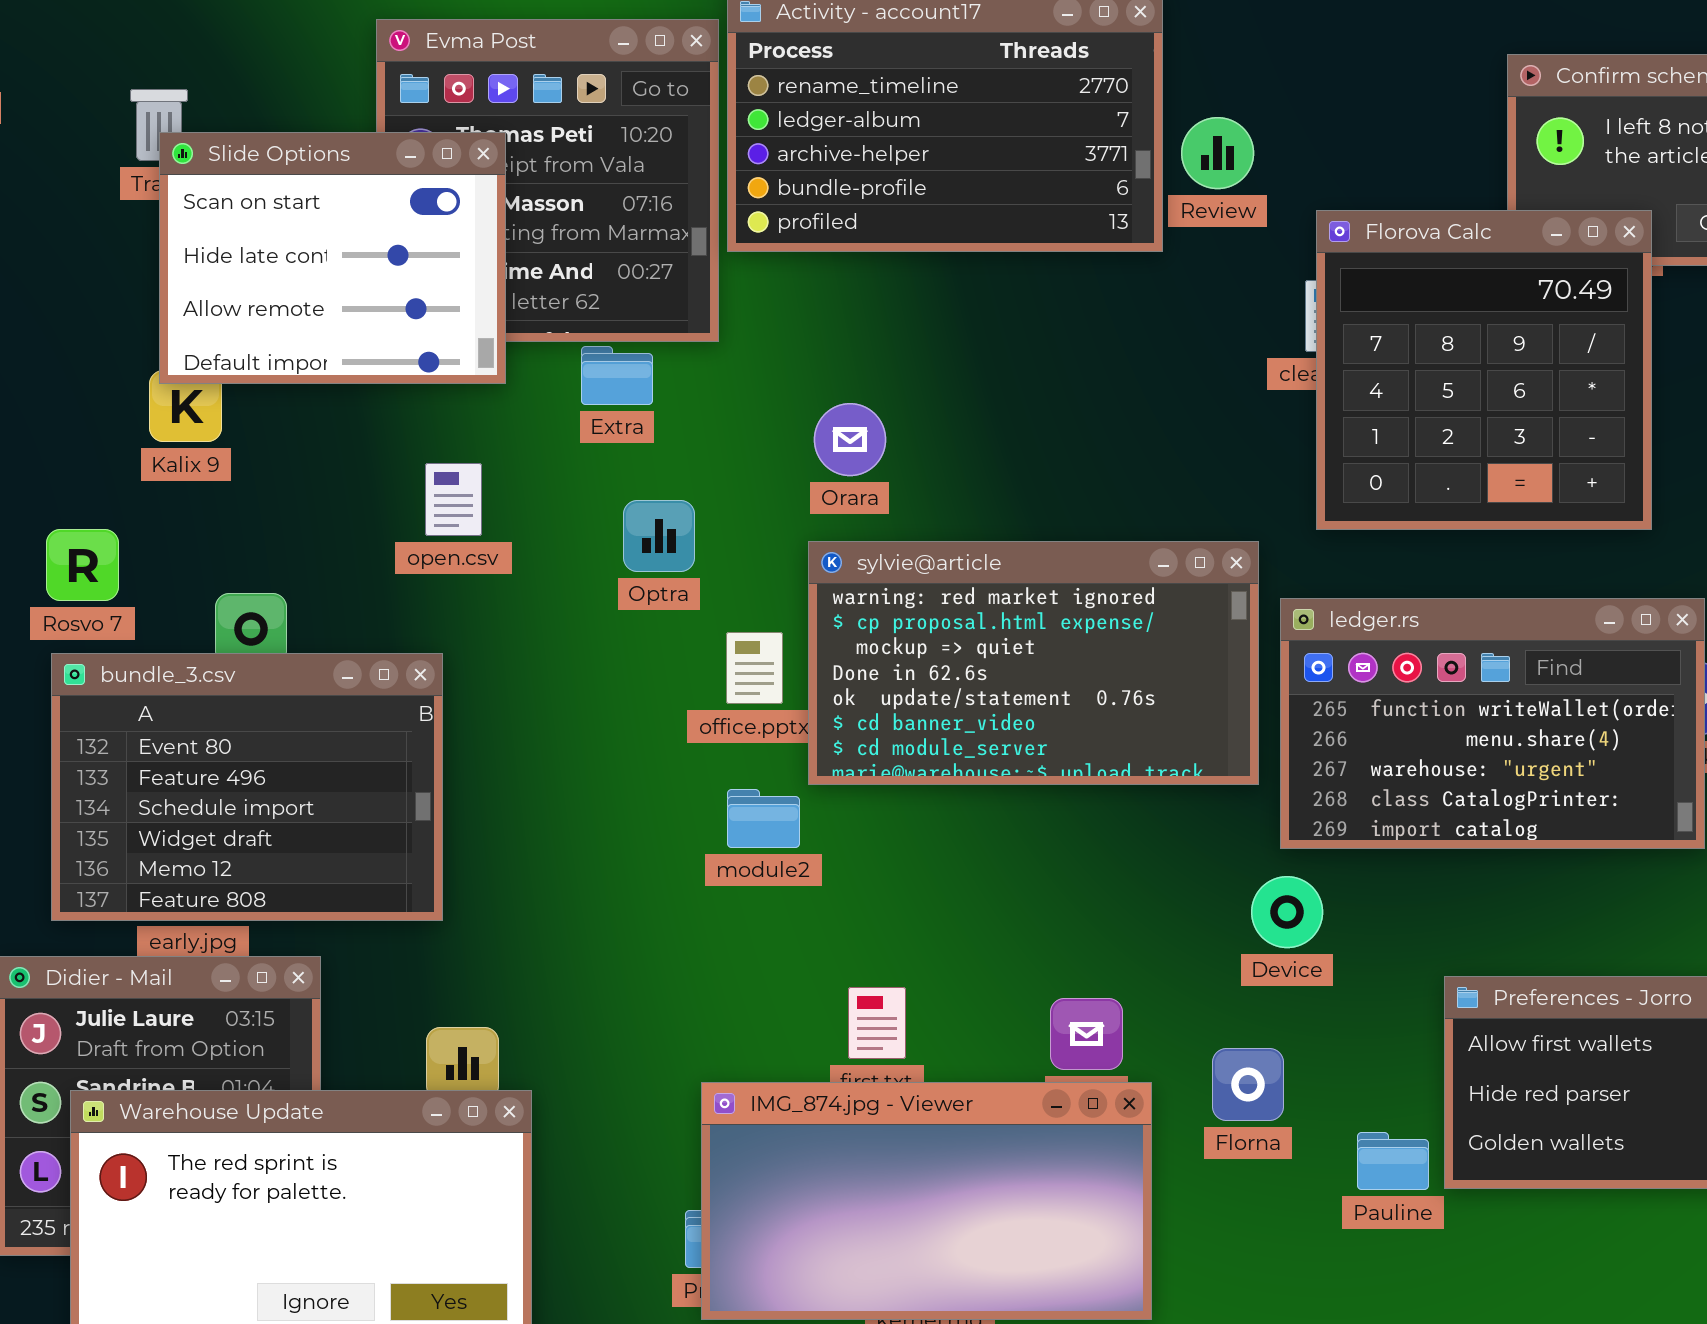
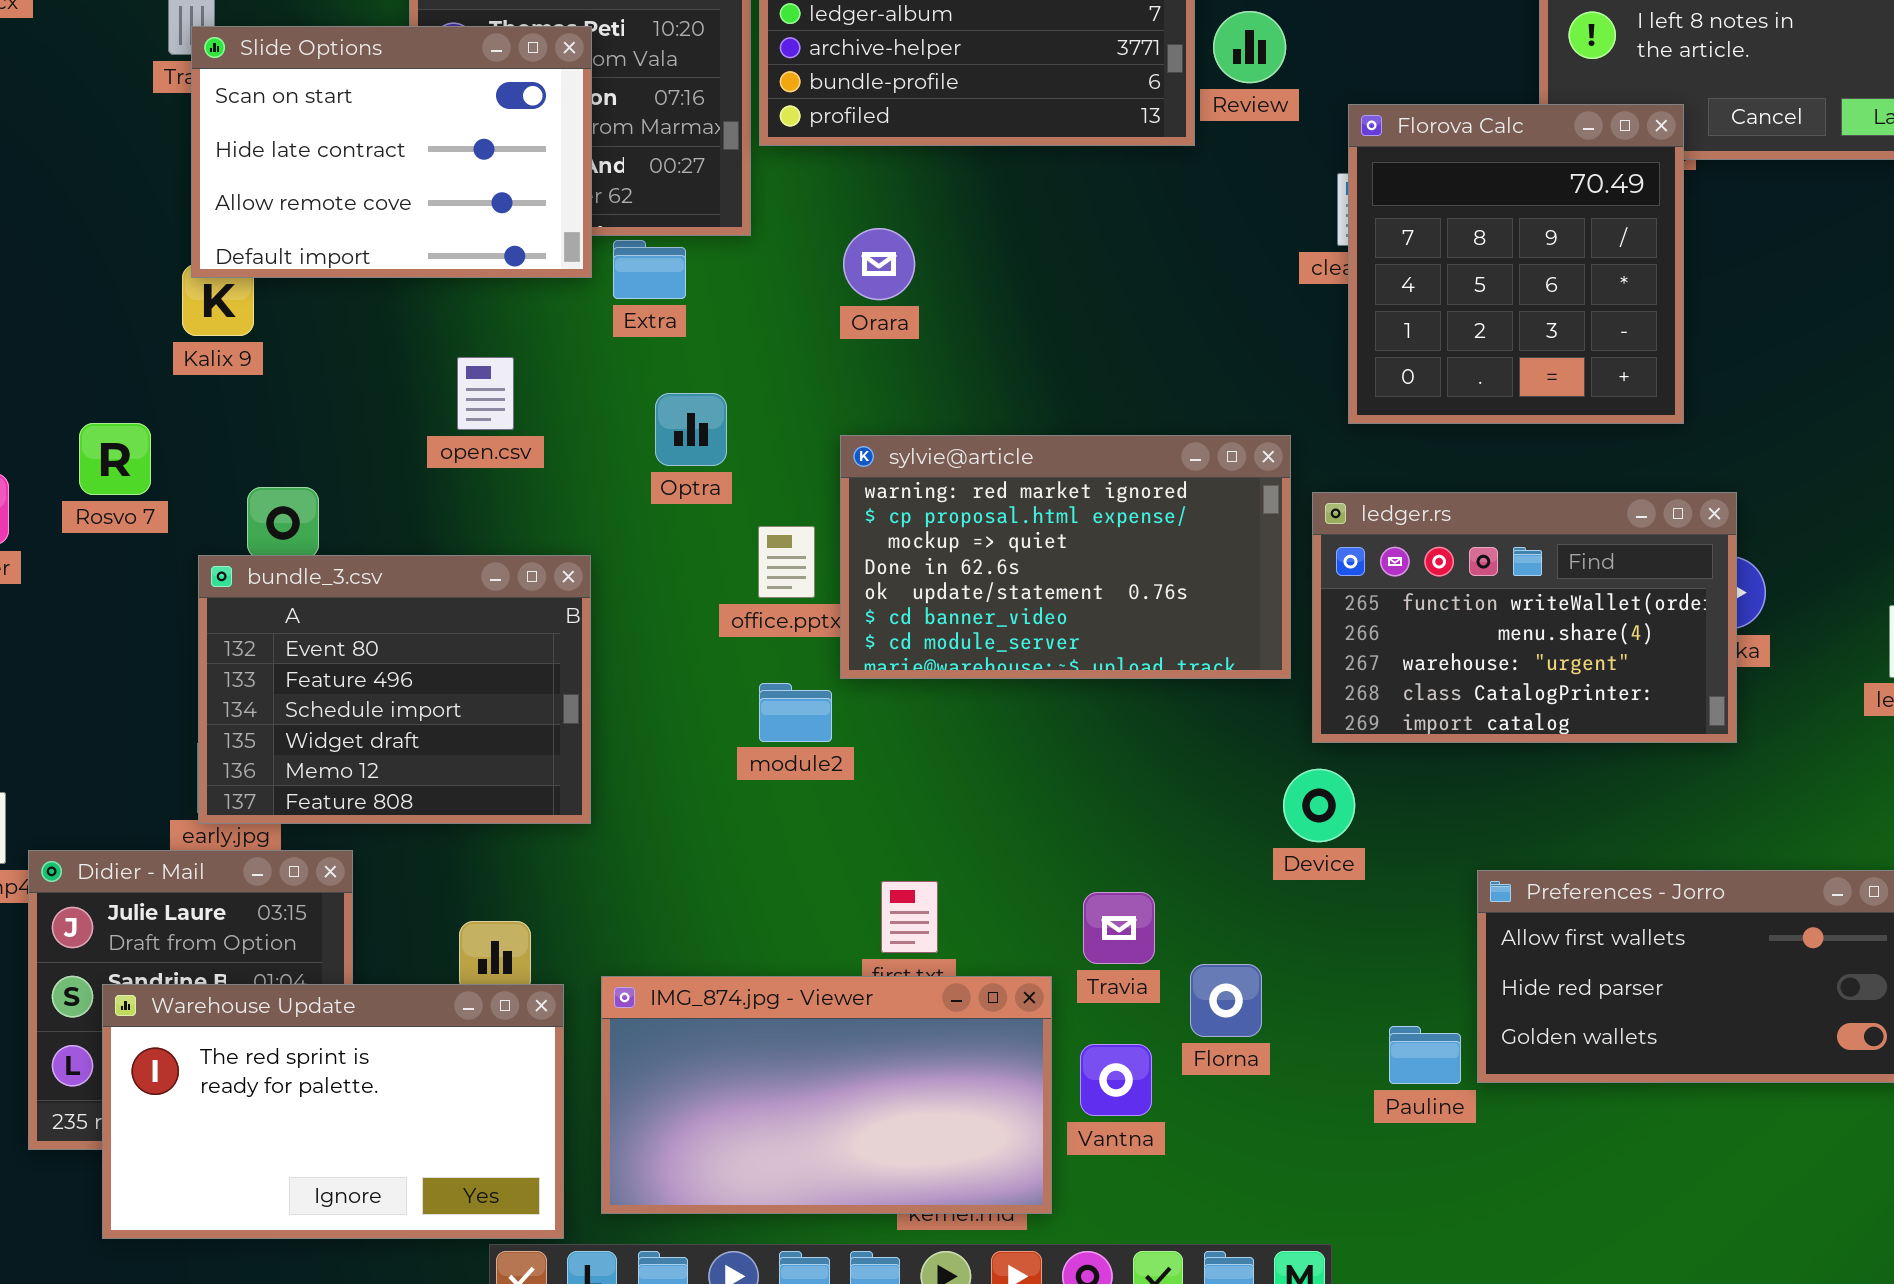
Slide Options: [159,132,506,384] -> [191,26,592,278], resized
Orara: [814,403,886,476] -> [843,228,915,300], moved
bundle_3.csv: [51,653,443,921] -> [198,555,591,824], moved
Florna: [1212,1048,1284,1121] -> [1190,964,1262,1037], moved
IMG_874.jpg - Viewer: [701,1082,1152,1320] -> [601,976,1052,1214], moved

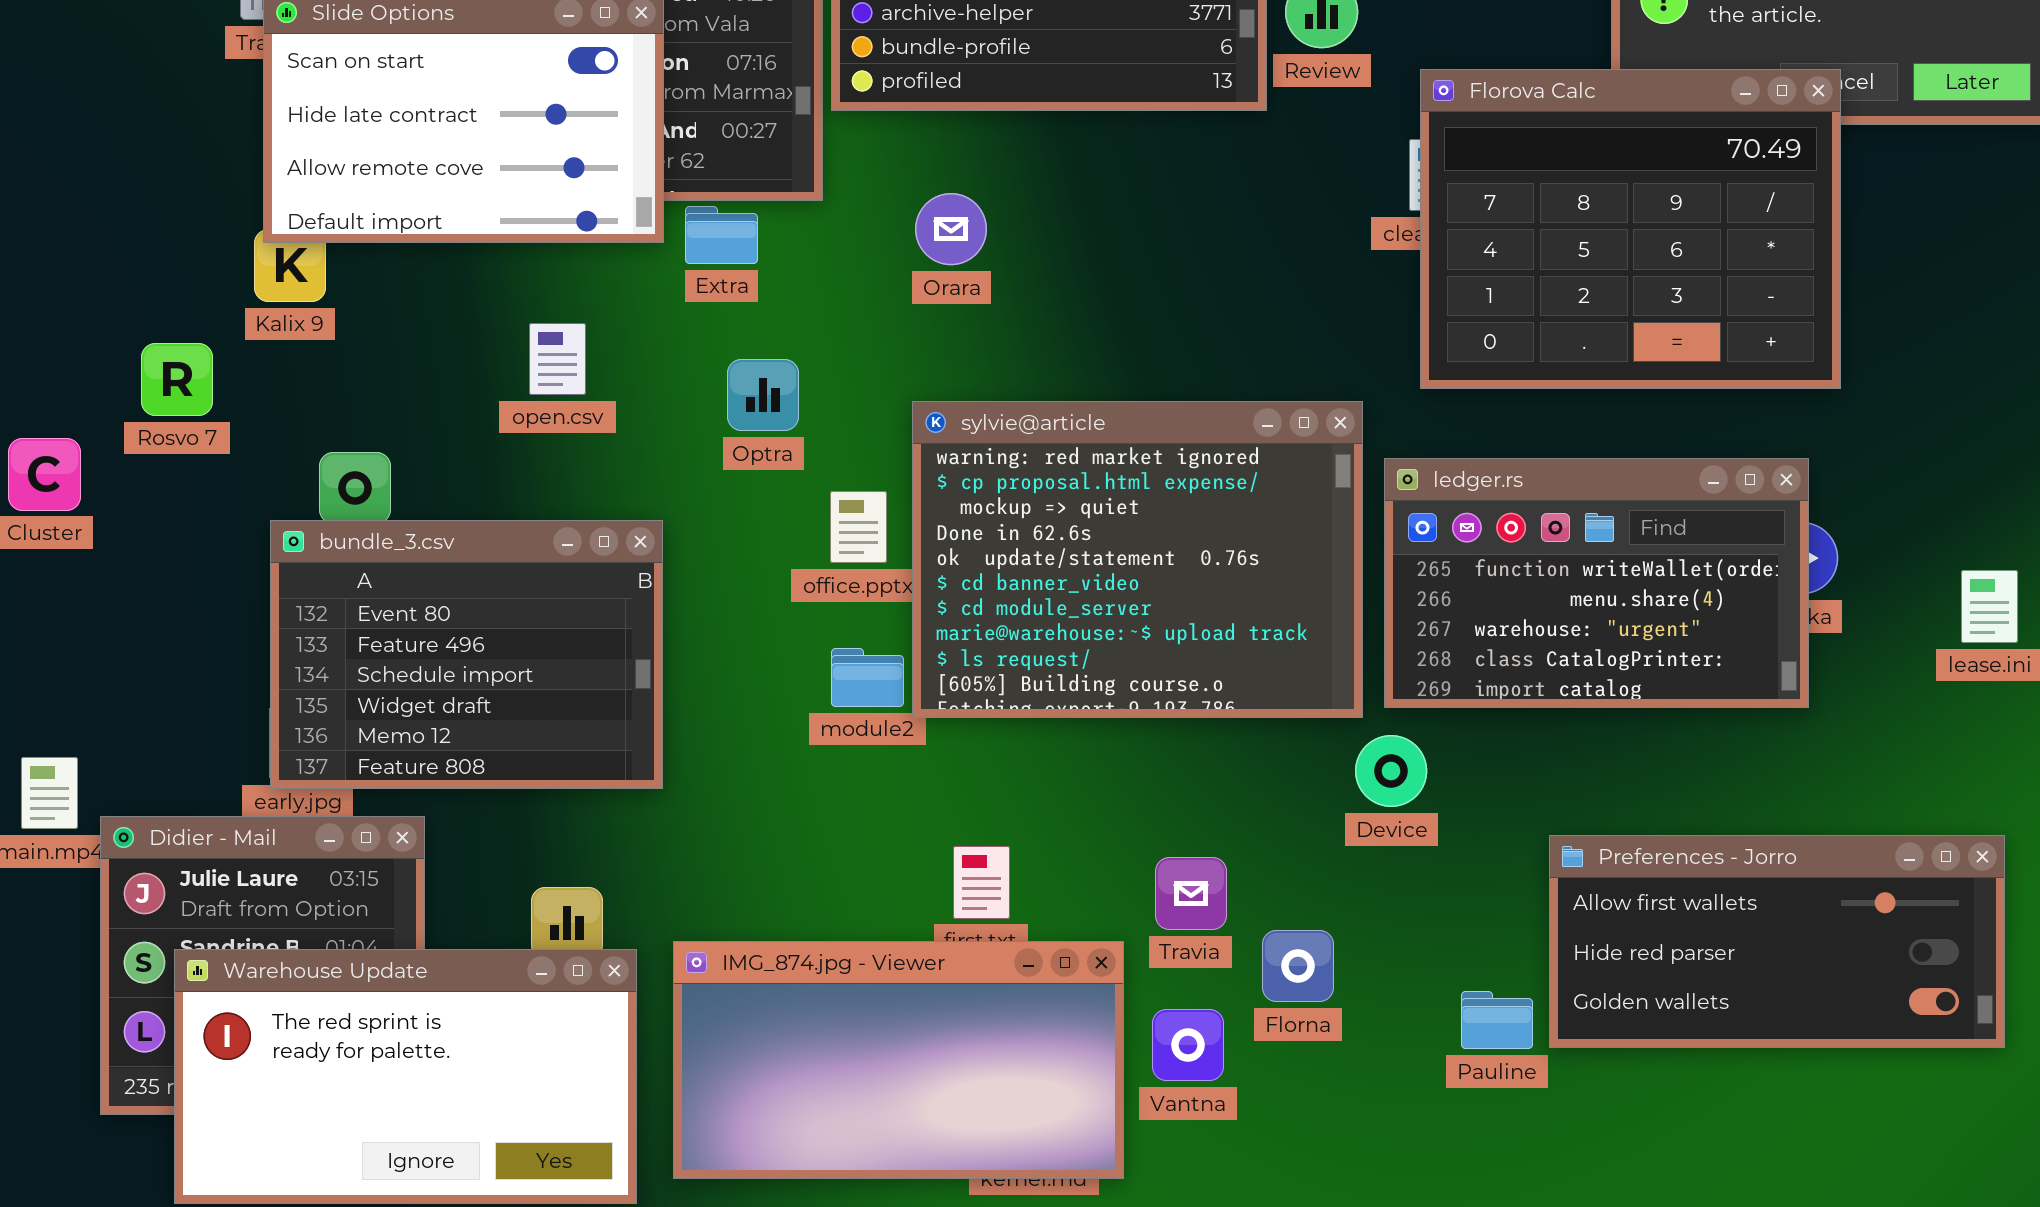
Florova Calc: [1348,104,1684,424] -> [1420,69,1841,389], resized
Rosvo 7: [79,423,151,495] -> [141,343,213,416], moved
sylvie@article: [840,435,1291,679] -> [912,401,1363,718], resized

